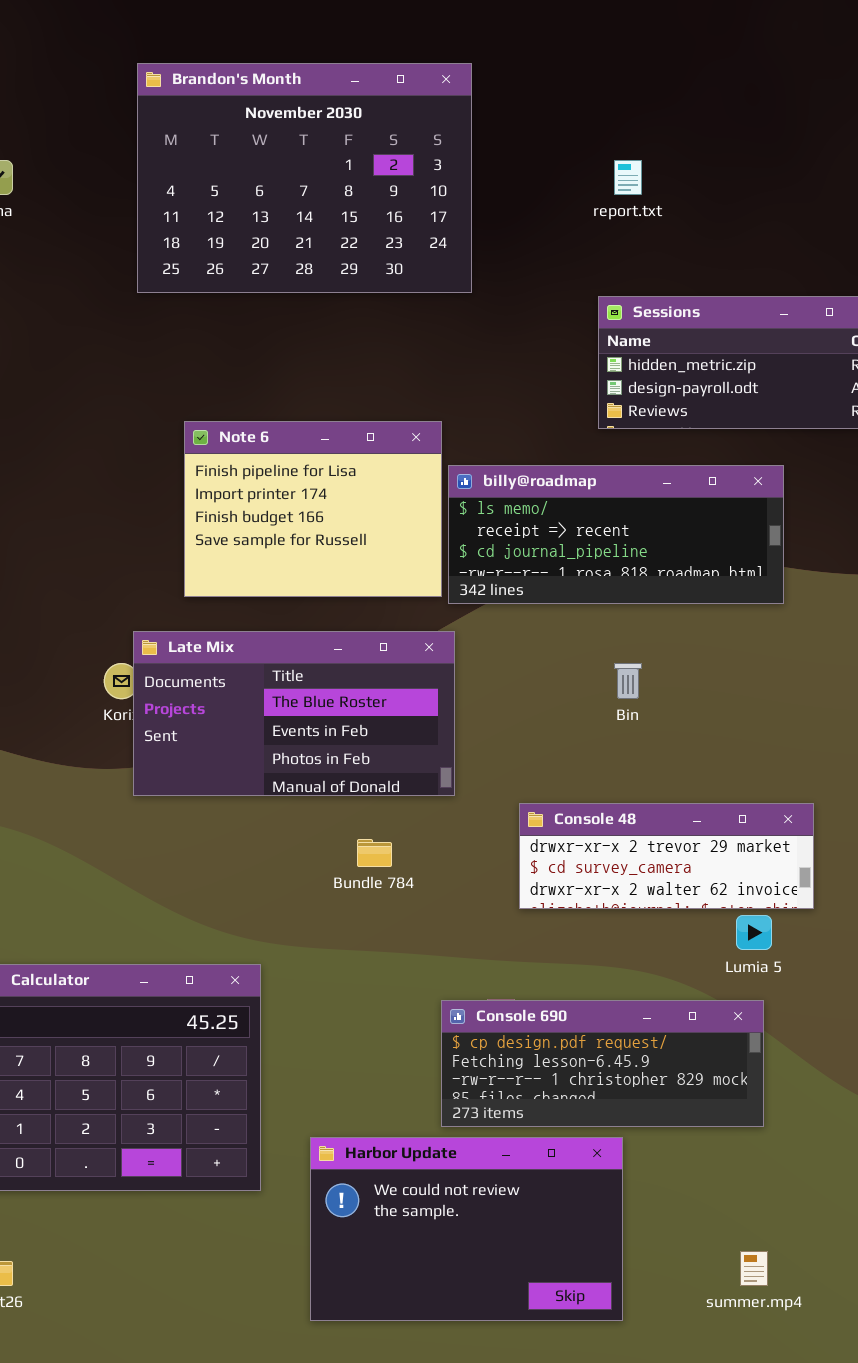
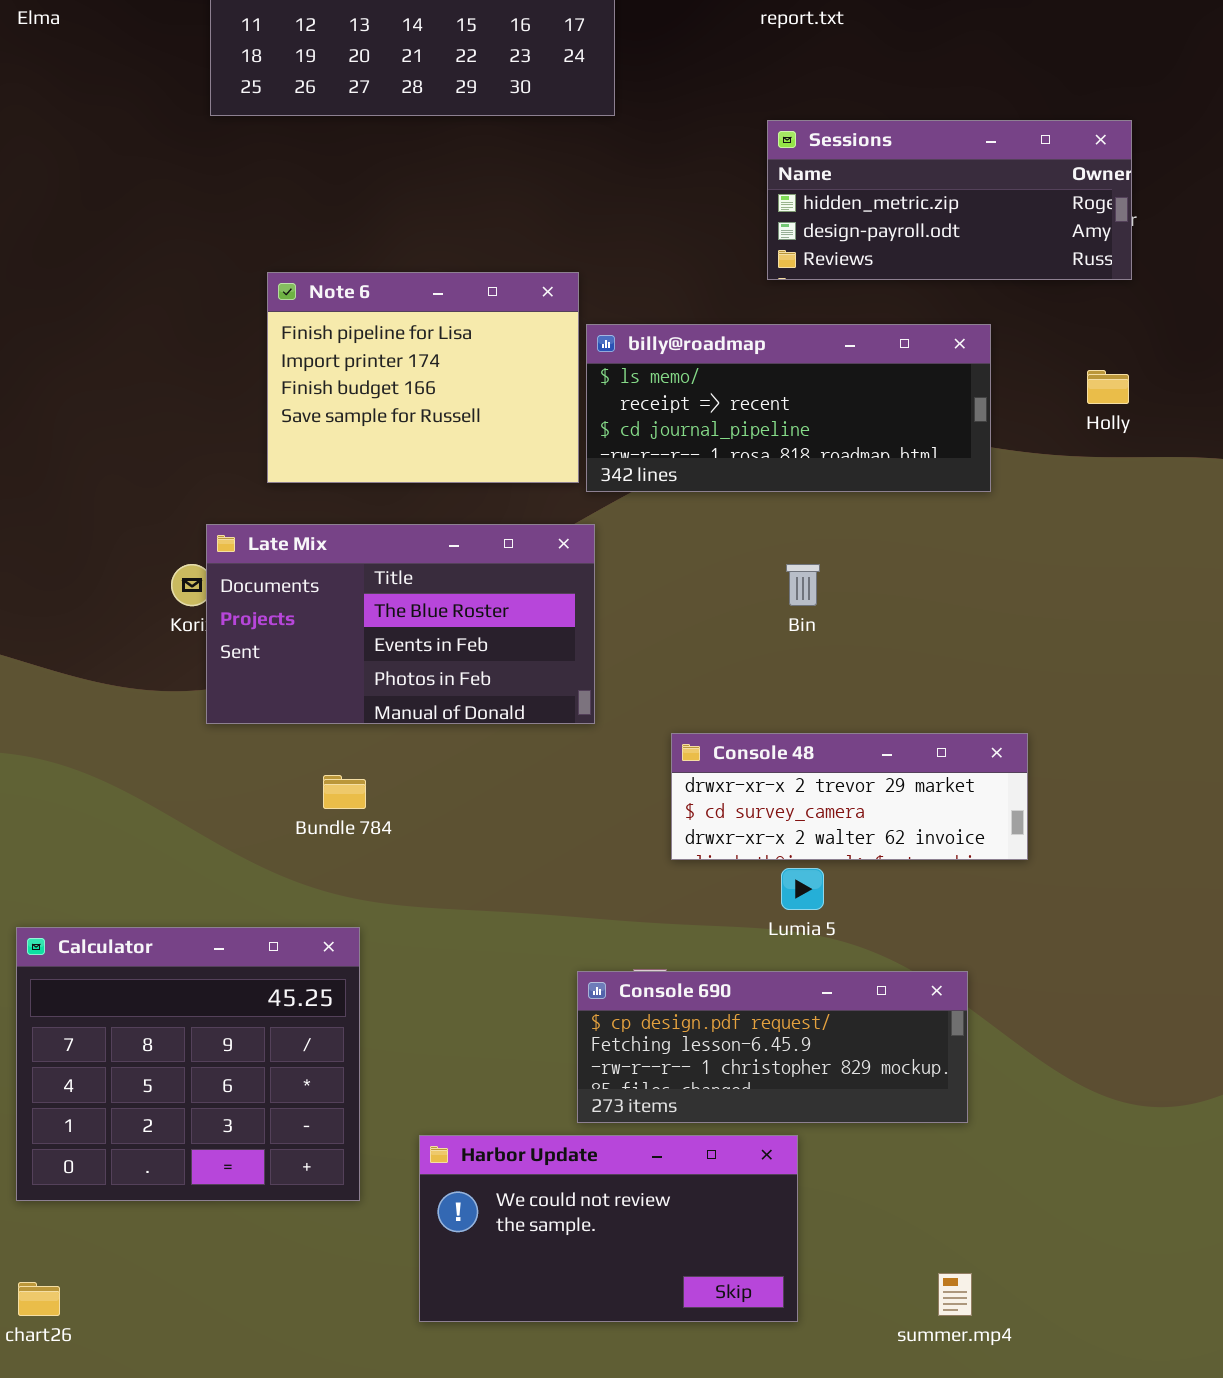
Bundle 784: [357,839,392,867] -> [323,775,366,809], moved
Lumia 5: [736,915,772,950] -> [781,868,824,910], moved
Harbor Update: [310,1137,623,1321] -> [419,1135,798,1322], resized

